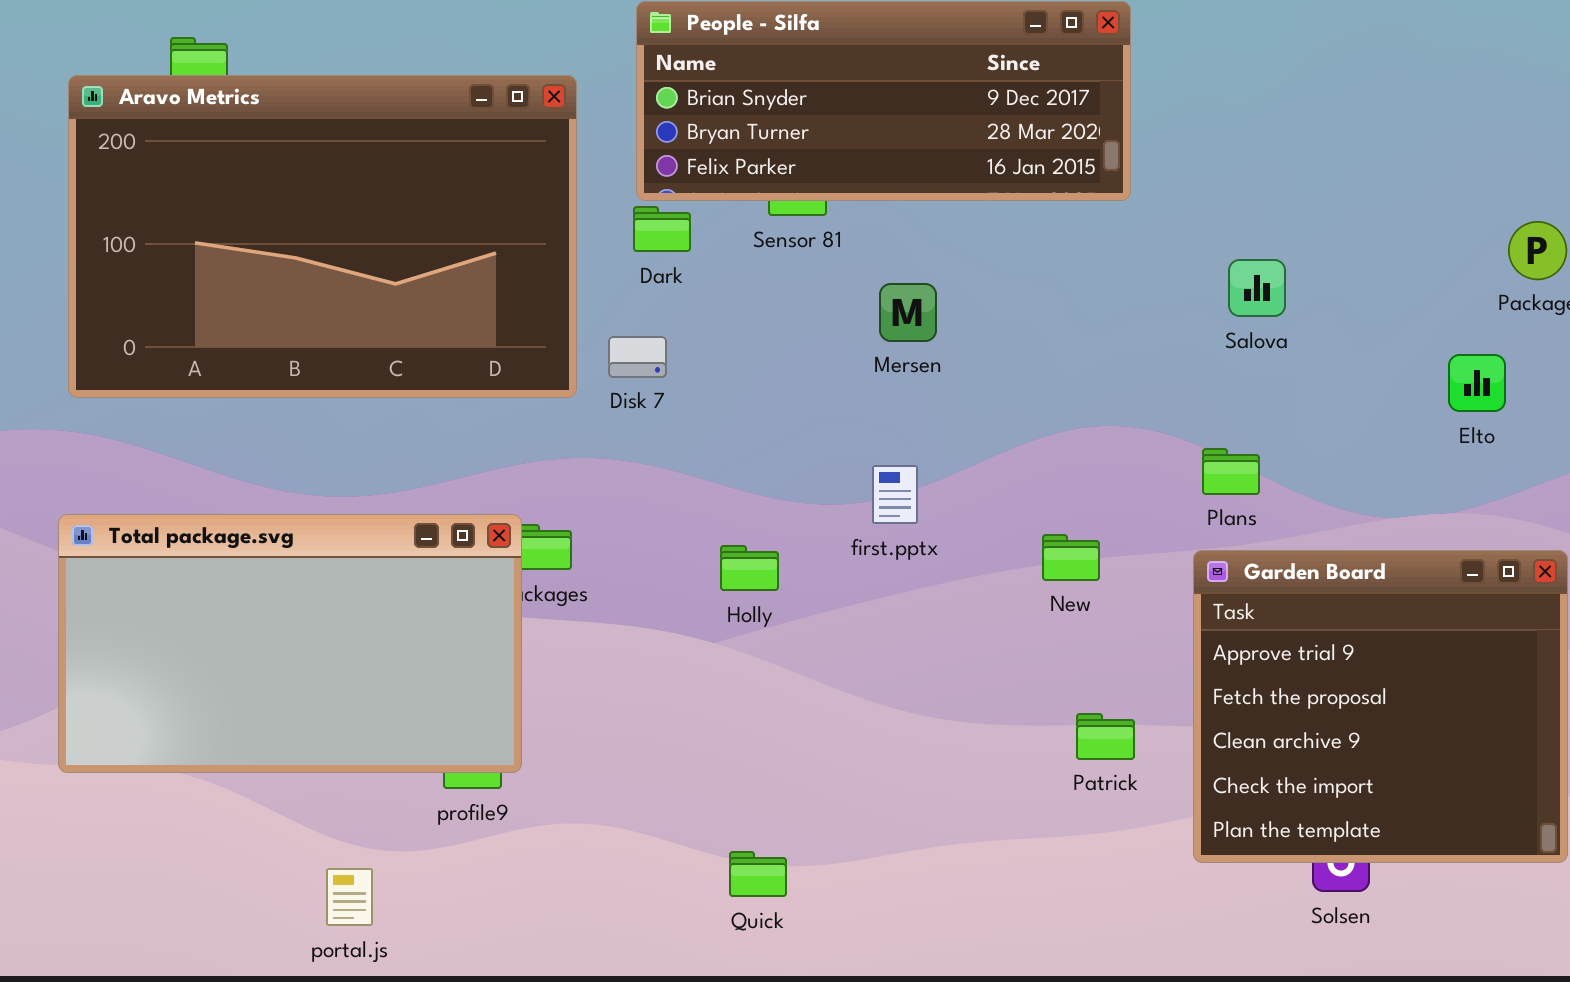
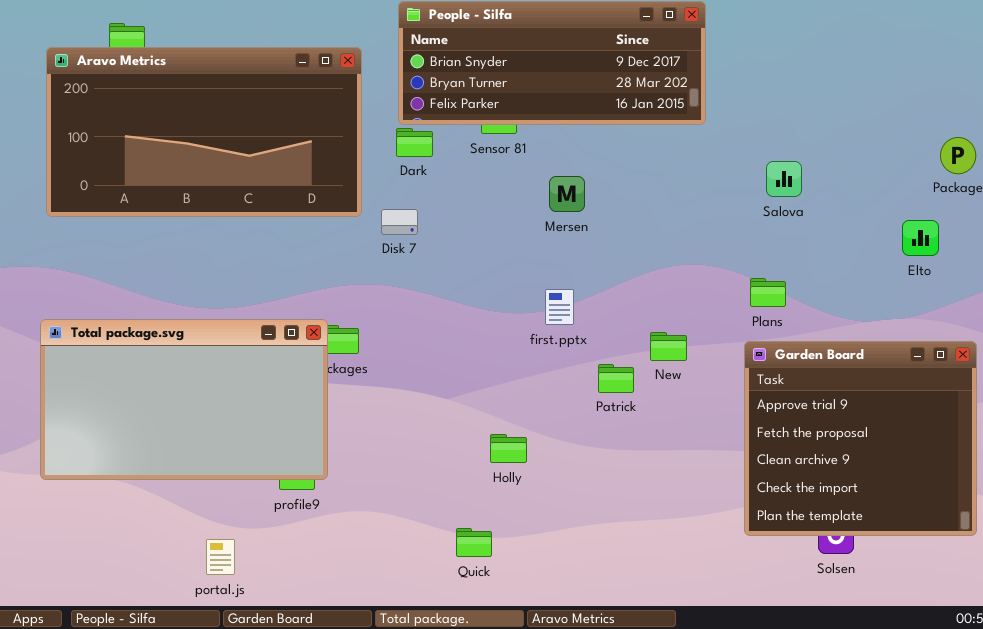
Aravo Metrics: [68,75,577,398] -> [46,47,362,217], resized
Holly: [720,545,779,591] -> [490,434,527,463], moved
Patrick: [1076,713,1135,760] -> [598,364,634,393], moved

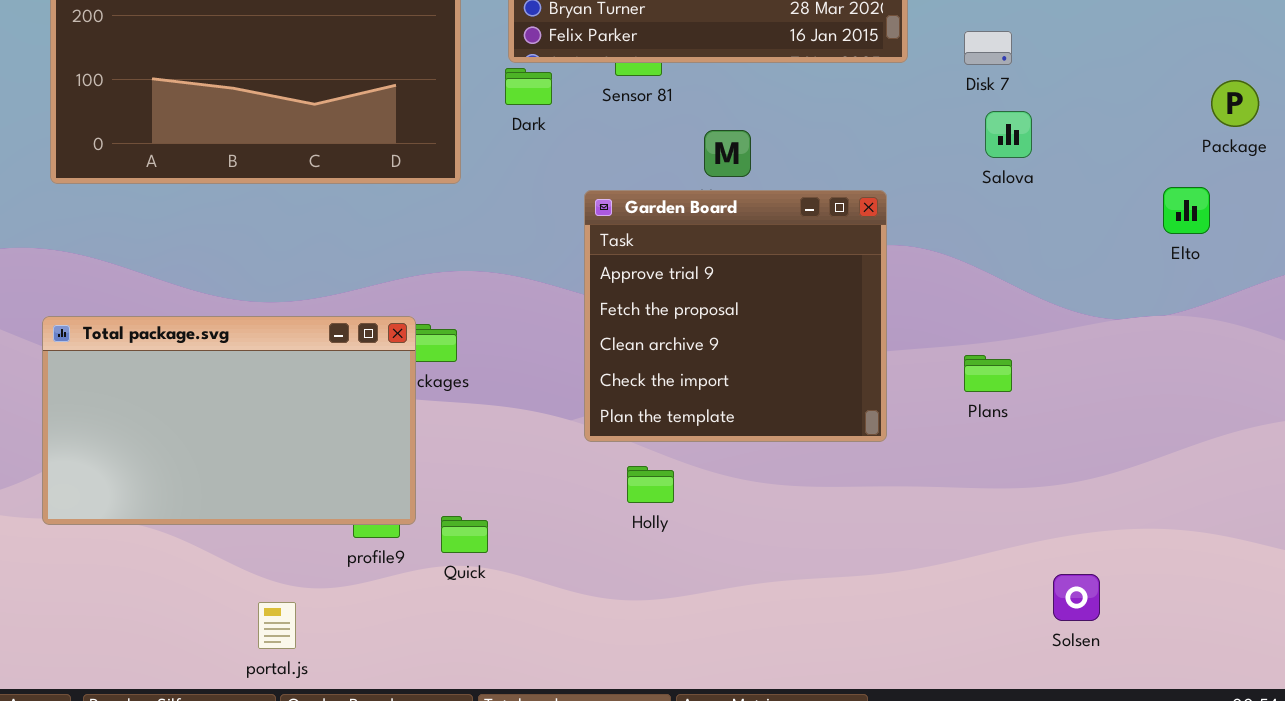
Disk 7: [381,209,418,235] -> [964,31,1012,65], moved
Plans: [750,278,786,307] -> [964,355,1012,392], moved
Garden Board: [744,341,977,536] -> [584,190,887,442], moved
Quick: [456,528,492,557] -> [441,516,488,553], moved

